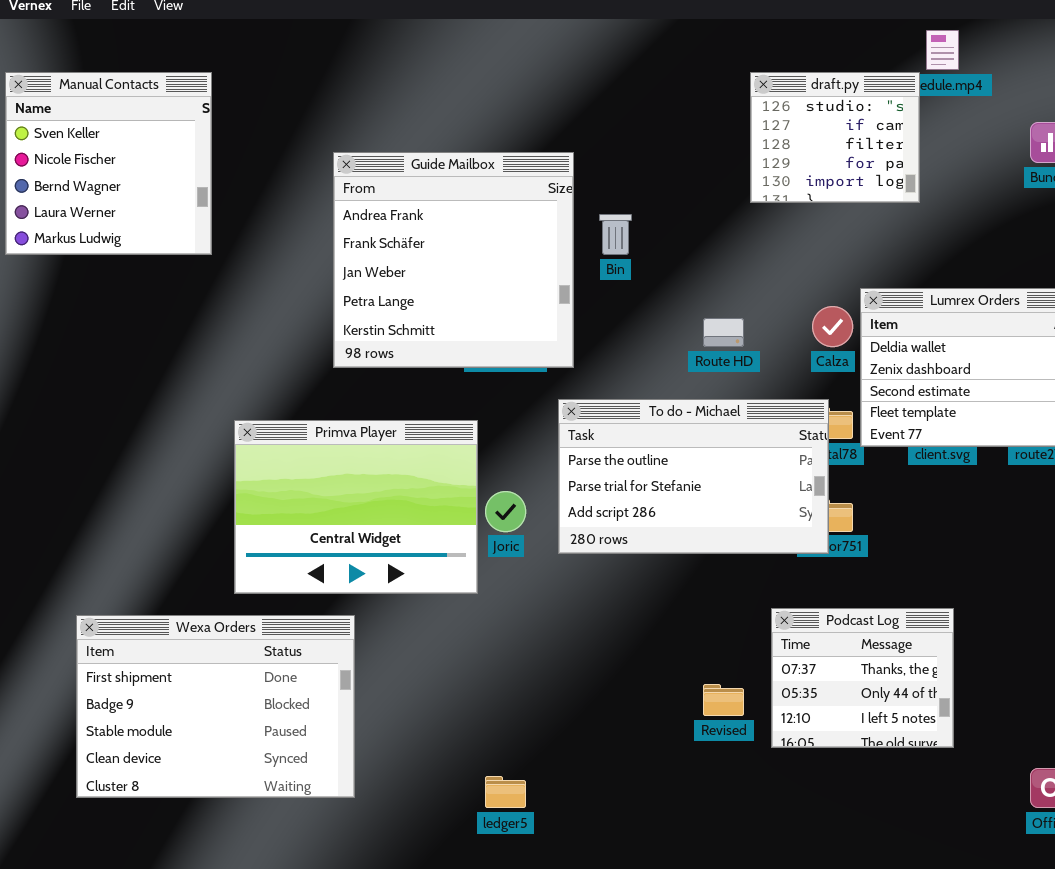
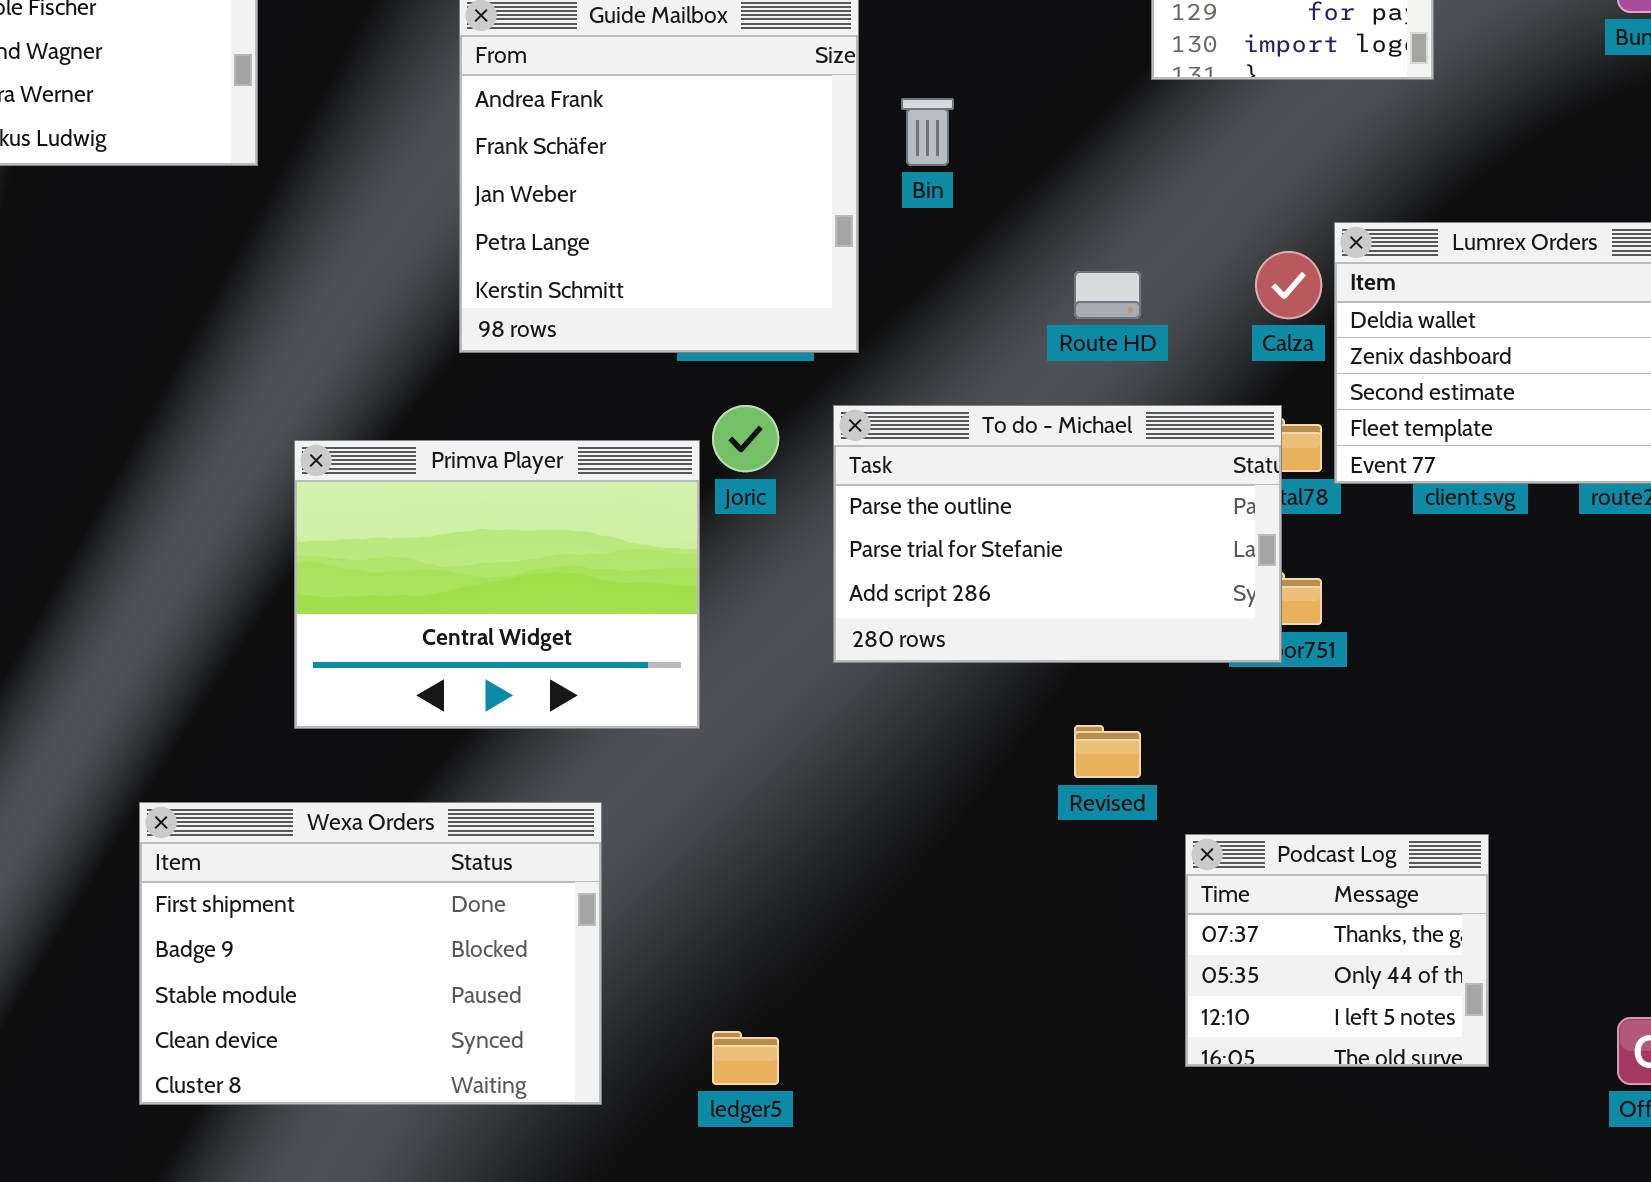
Joric: [485,491,526,532] -> [712,405,779,472], moved
Podcast Log: [771,608,954,748] -> [1185,834,1489,1067], moved
Wexa Orders: [76,615,355,798] -> [139,802,602,1105], moved
Revised: [703,684,744,716] -> [1074,725,1141,778], moved

